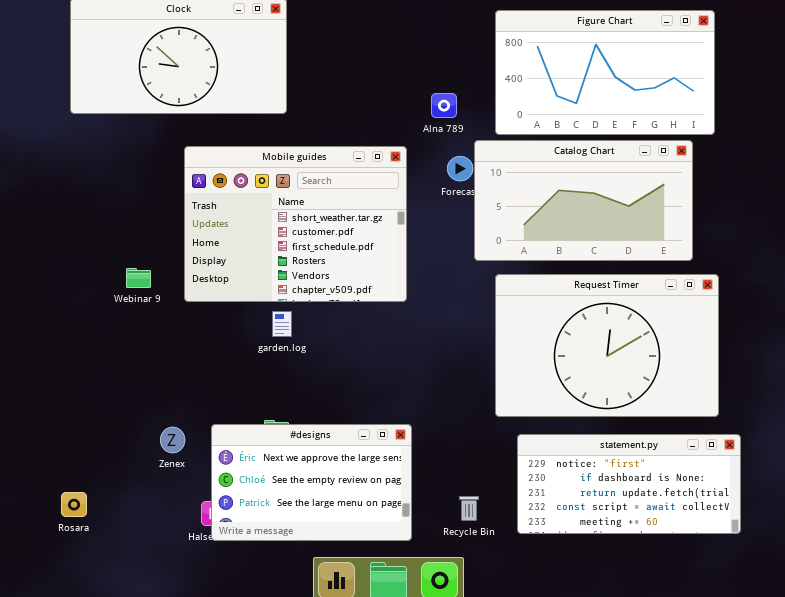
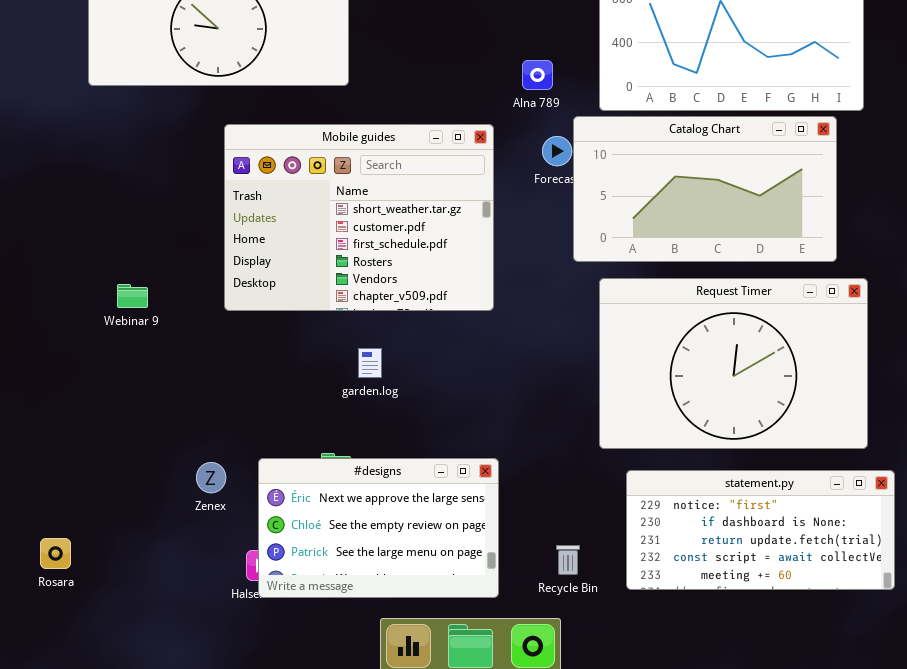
Webinar 9: [126,268,151,288] -> [117,284,148,308], moved
garden.log: [272,311,292,337] -> [358,348,382,378], moved
Rosara: [61,492,87,517] -> [40,538,71,569], moved

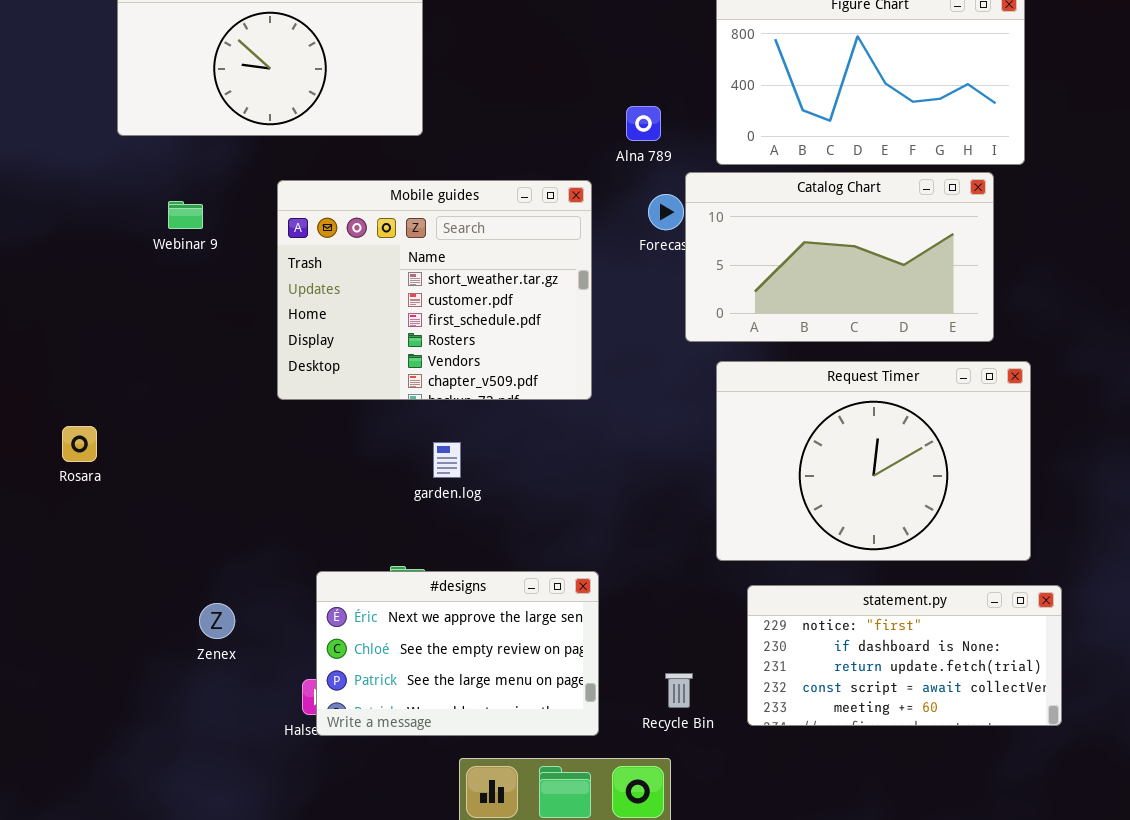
Webinar 9: [117,284,148,308] -> [168,201,203,229], moved
Zenex: [196,462,226,493] -> [199,603,235,639], moved
Rosara: [40,538,71,569] -> [62,426,97,462], moved

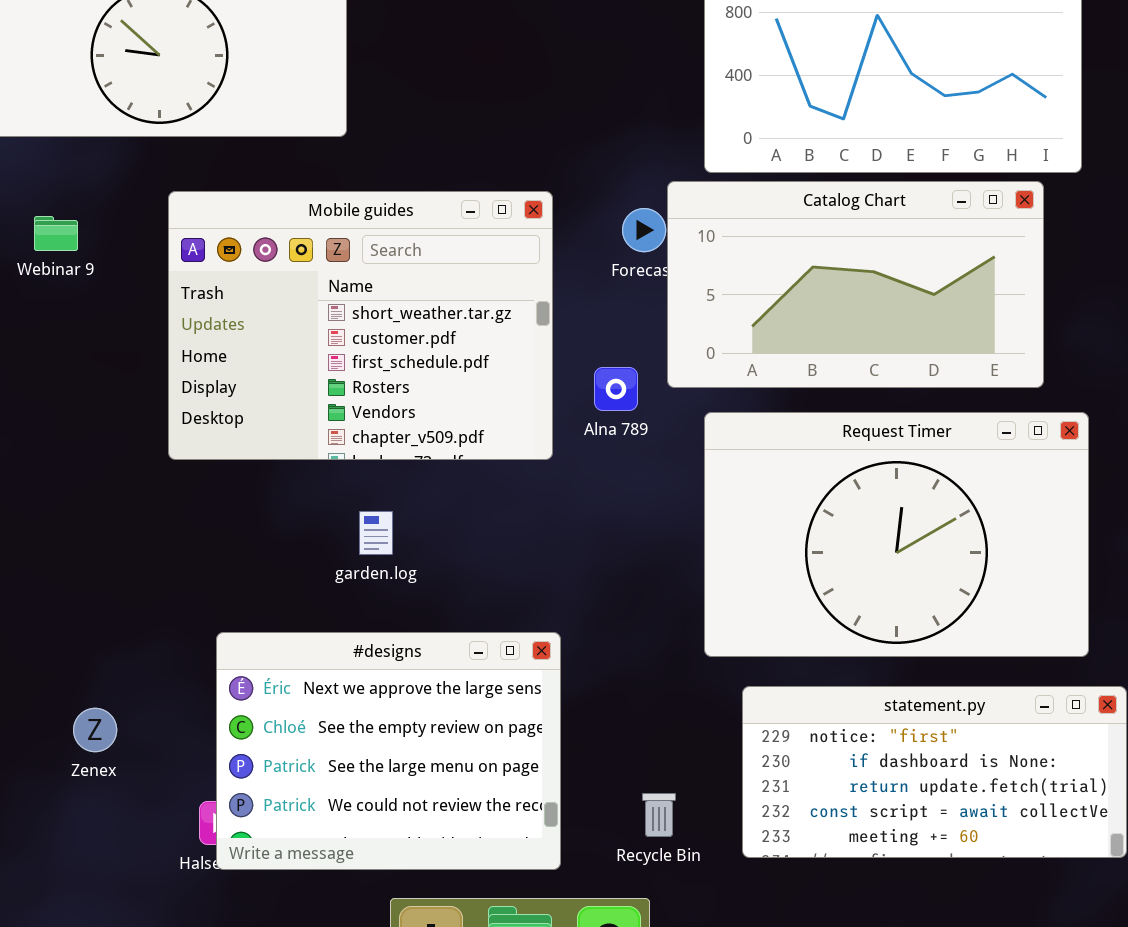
Alna 789: [626,106,661,141] -> [594,367,638,411], moved
#designs: [316,571,599,736] -> [216,632,561,870], resized

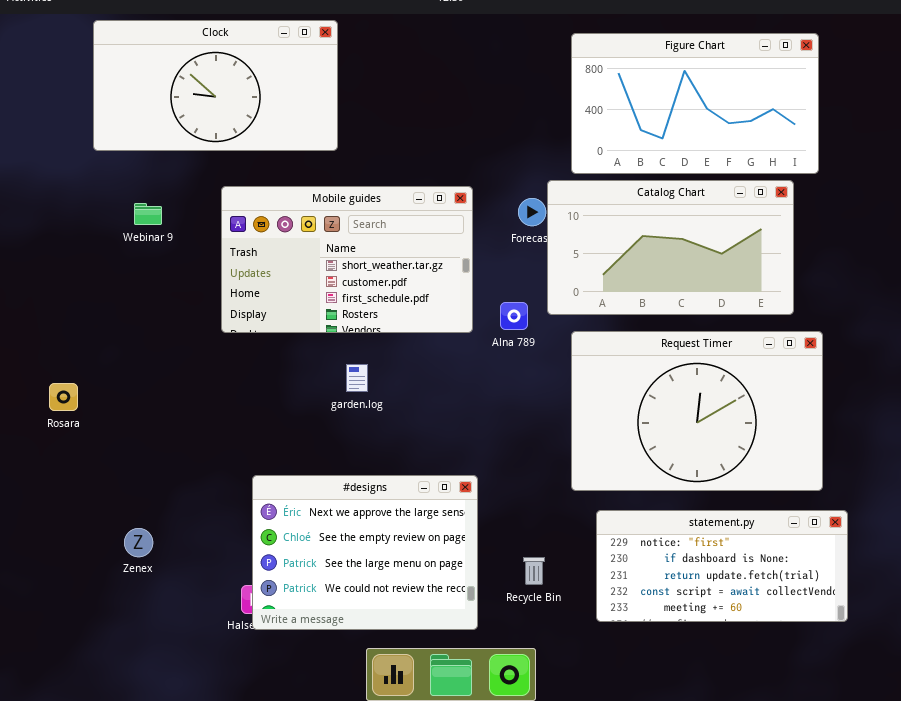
Mobile guides: [168,191,553,460] -> [221,186,473,333], resized
garden.log: [359,511,393,555] -> [346,364,368,392], moved
Zenex: [73,708,117,752] -> [124,528,153,557], moved
Recycle Bin: [642,793,676,837] -> [523,557,545,585], moved

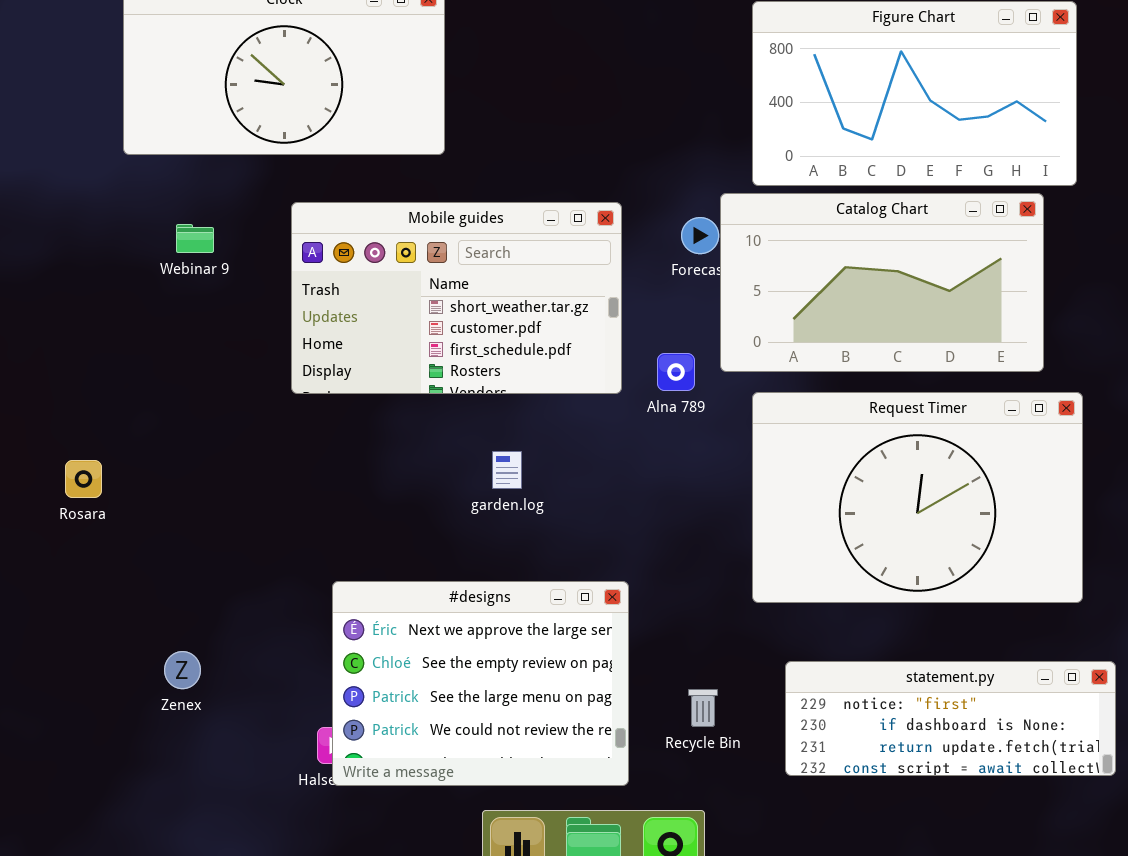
garden.log: [346,364,368,392] -> [492,451,522,489], moved
statement.py: [596,510,848,622] -> [785,661,1116,776], resized

